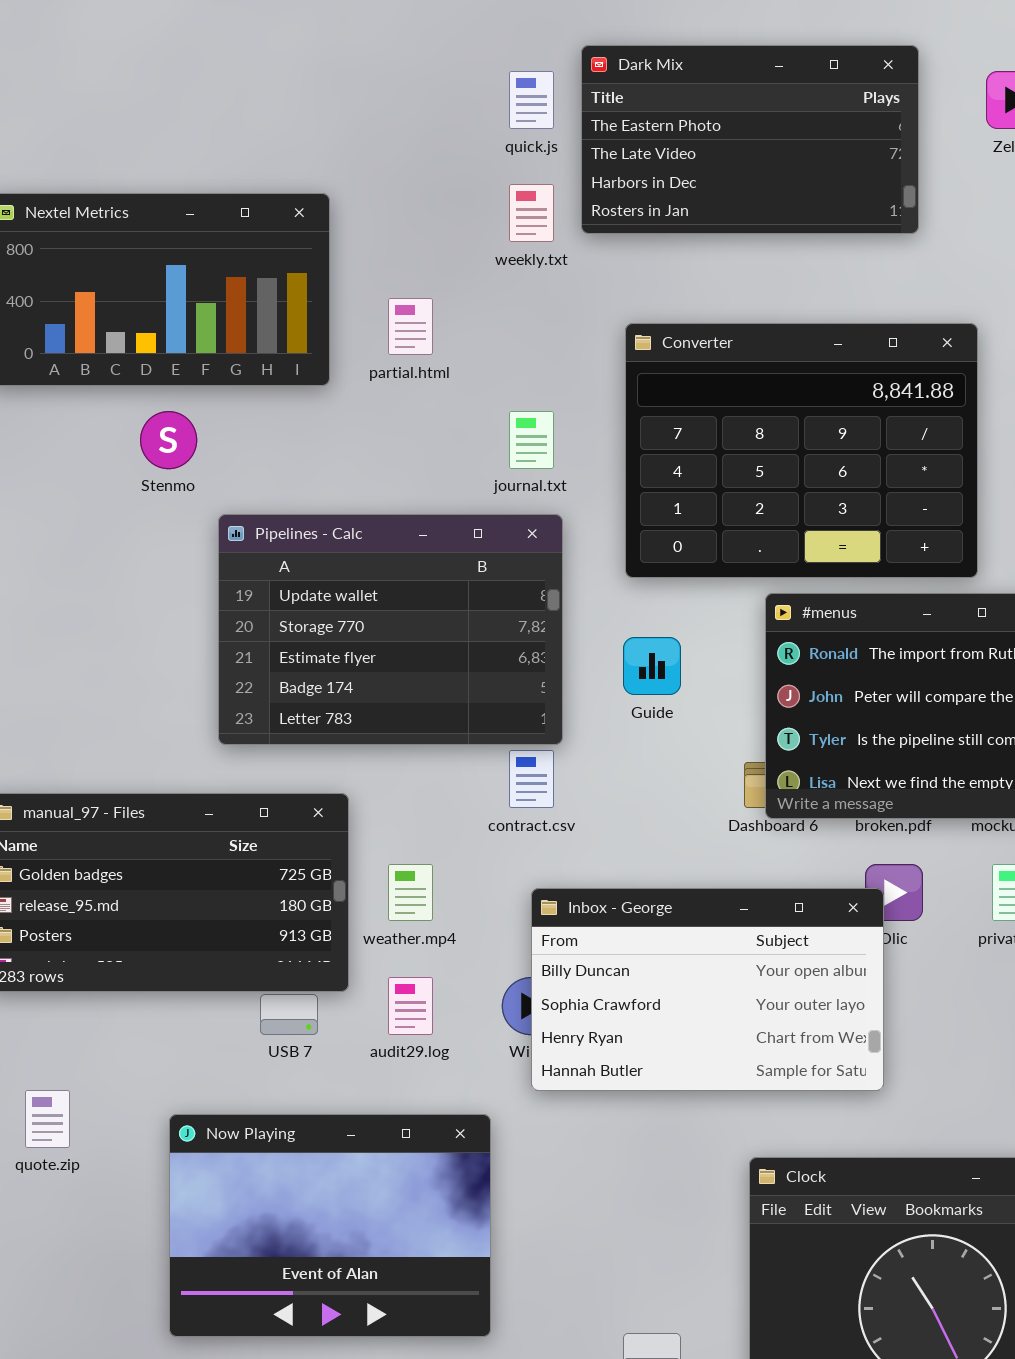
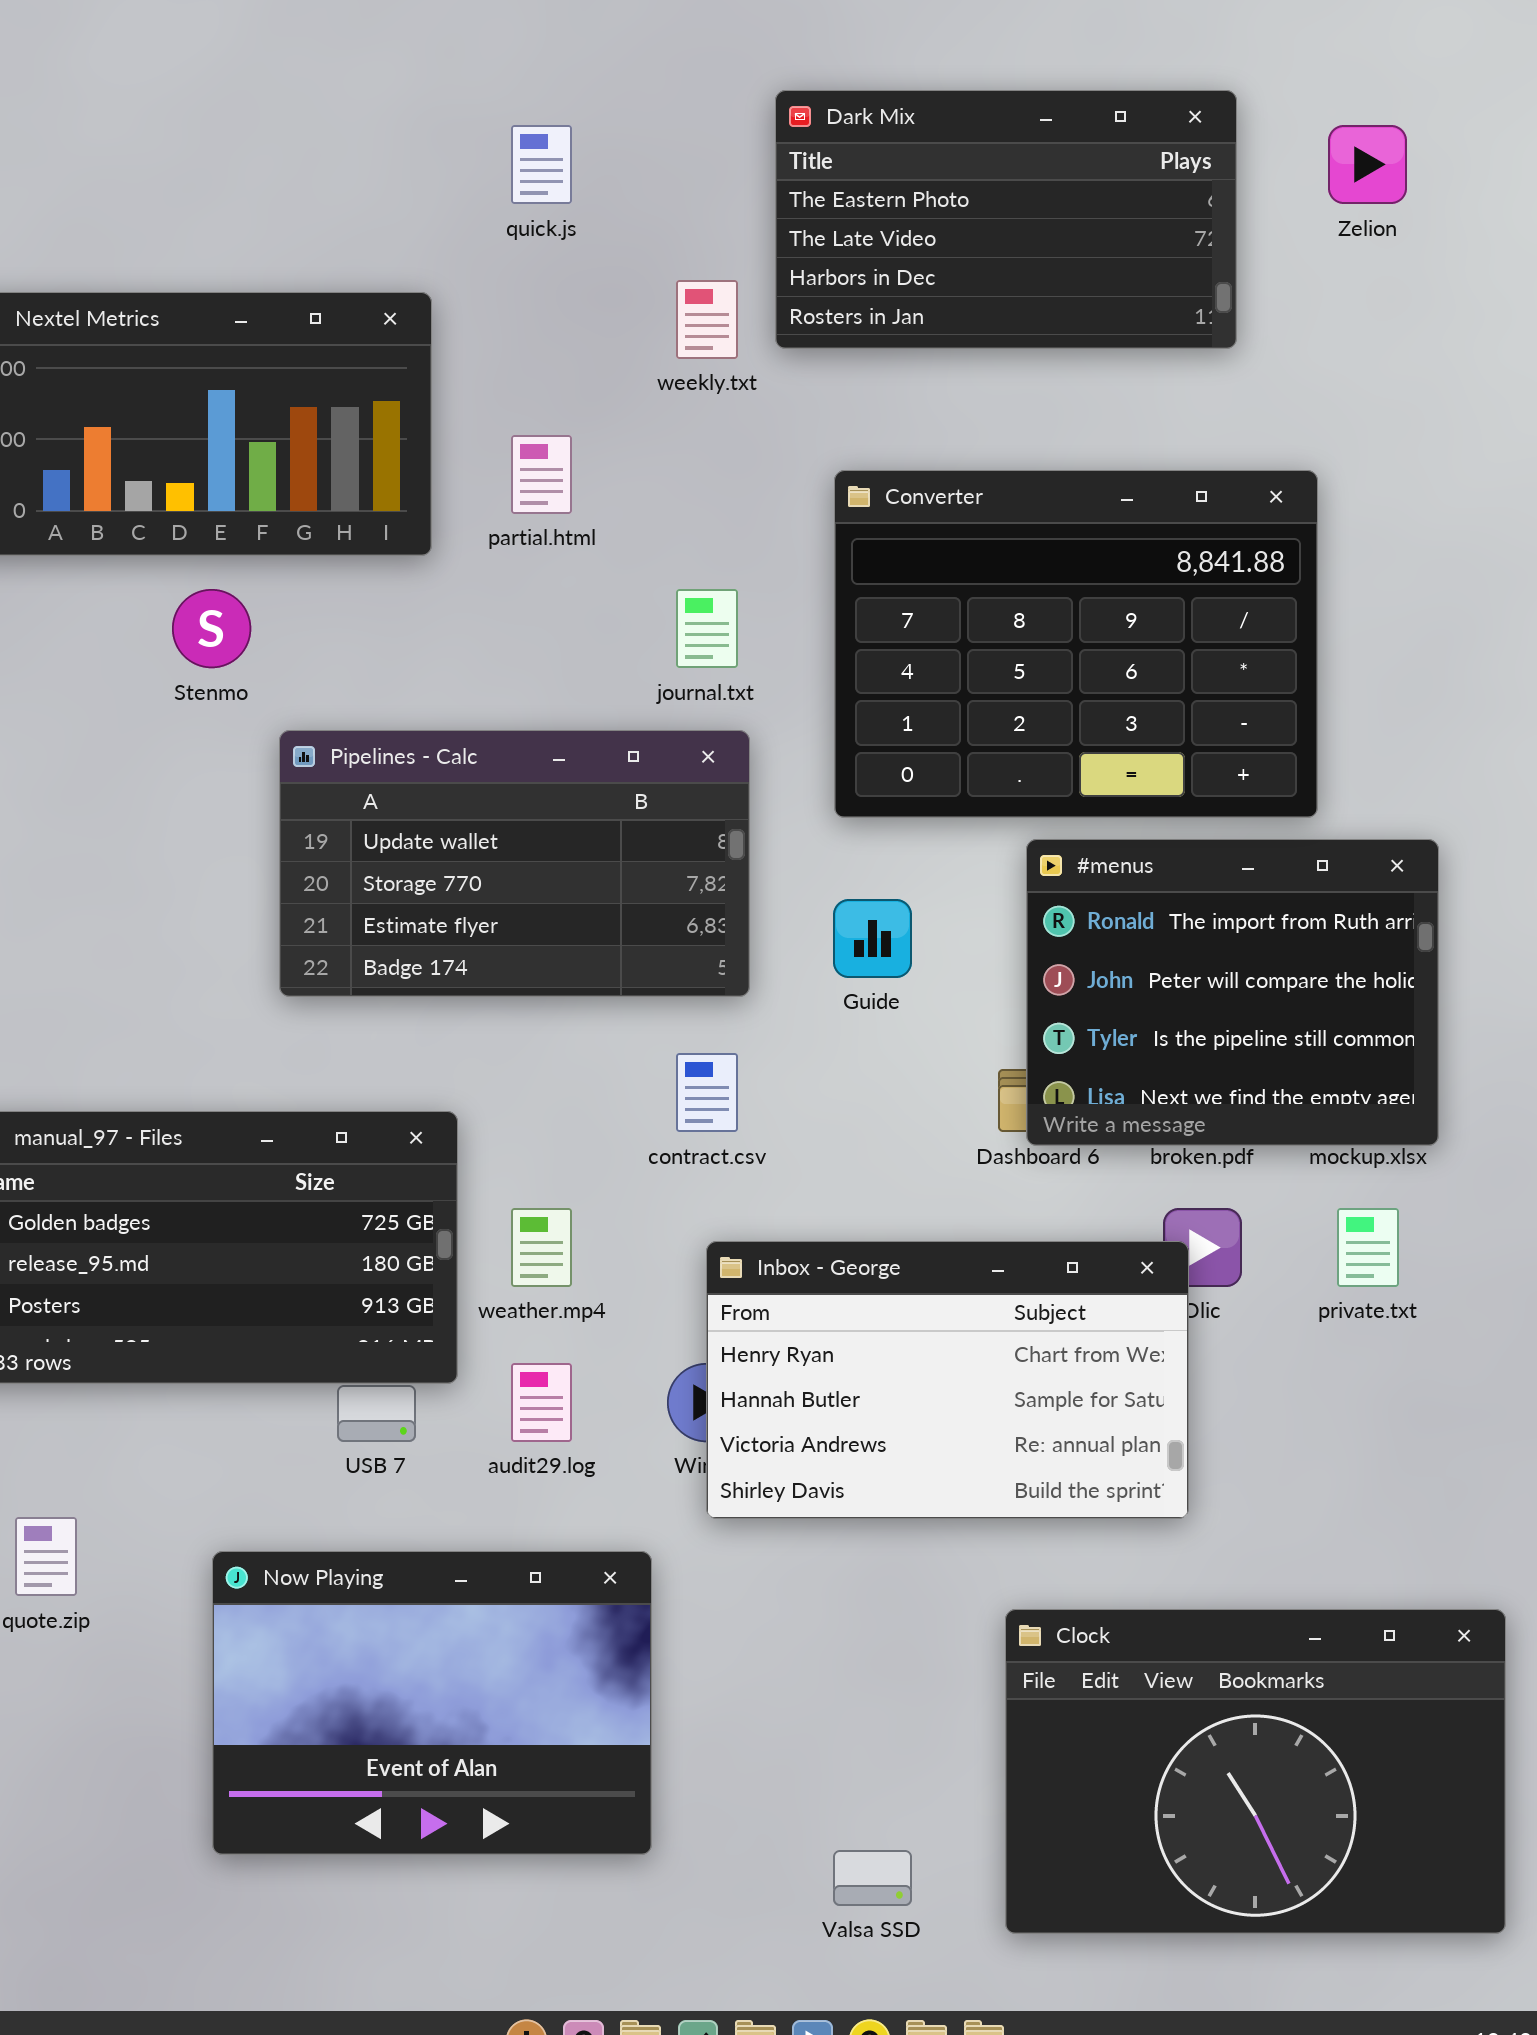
quick.js: [509,71,554,129] -> [511,125,572,204], moved
Pipelines - Calc: [218,514,563,745] -> [279,730,750,997], resized
Inbox - George: [531,888,884,1091] -> [706,1241,1189,1519], scrolled down 2 rows

